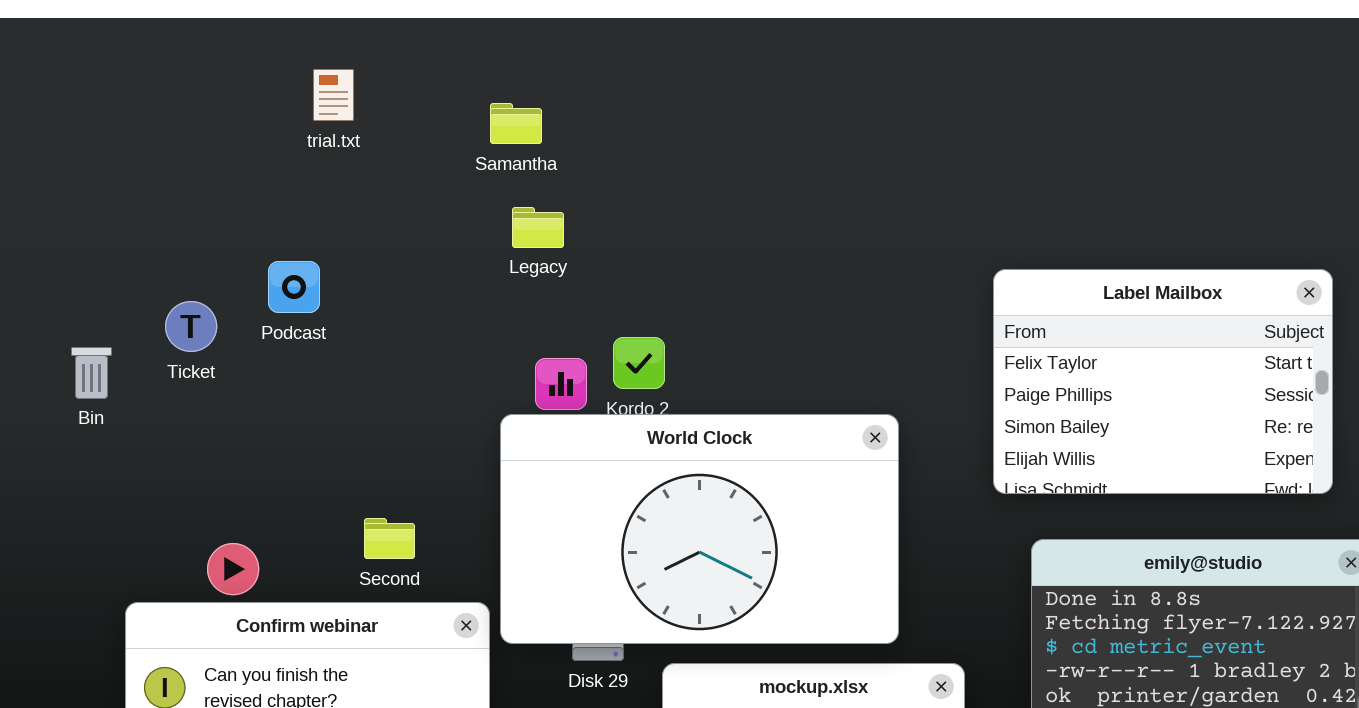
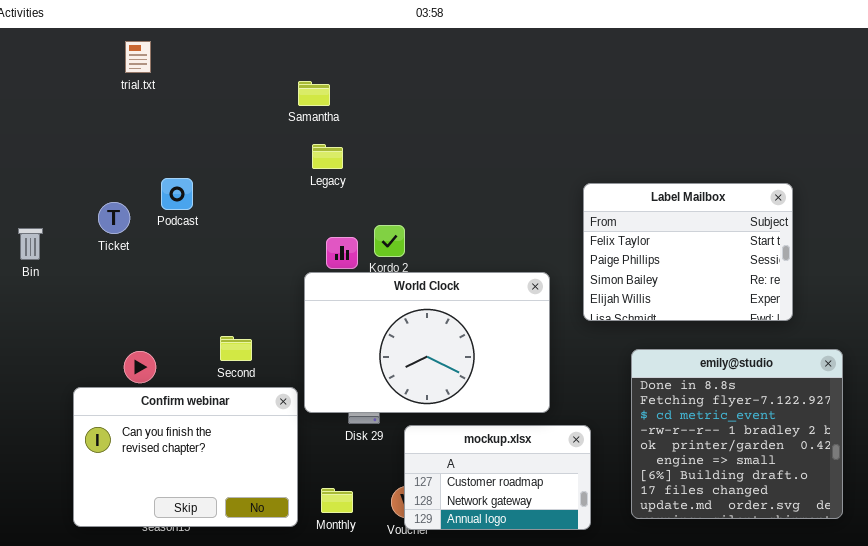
trial.txt: [313,69,354,121] -> [125,41,151,73], moved
Label Mailbox: [993,269,1333,494] -> [583,183,793,321], moved
Bin: [71,347,112,399] -> [18,228,43,260], moved

